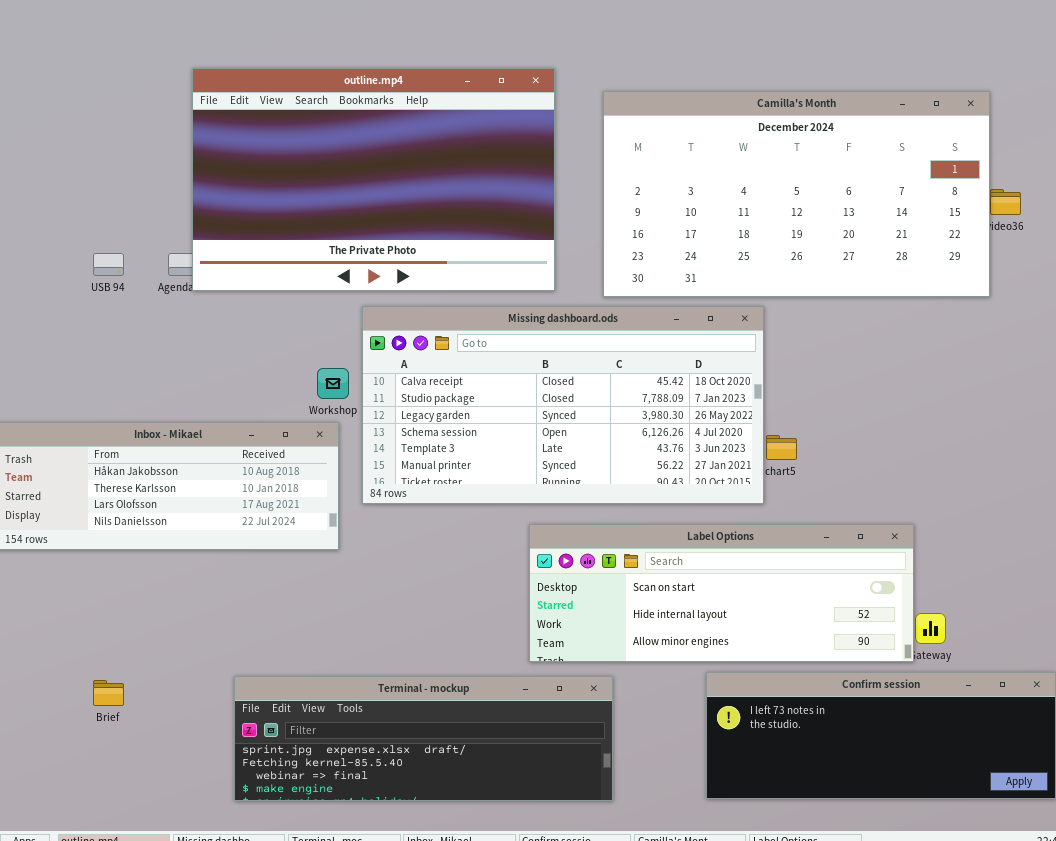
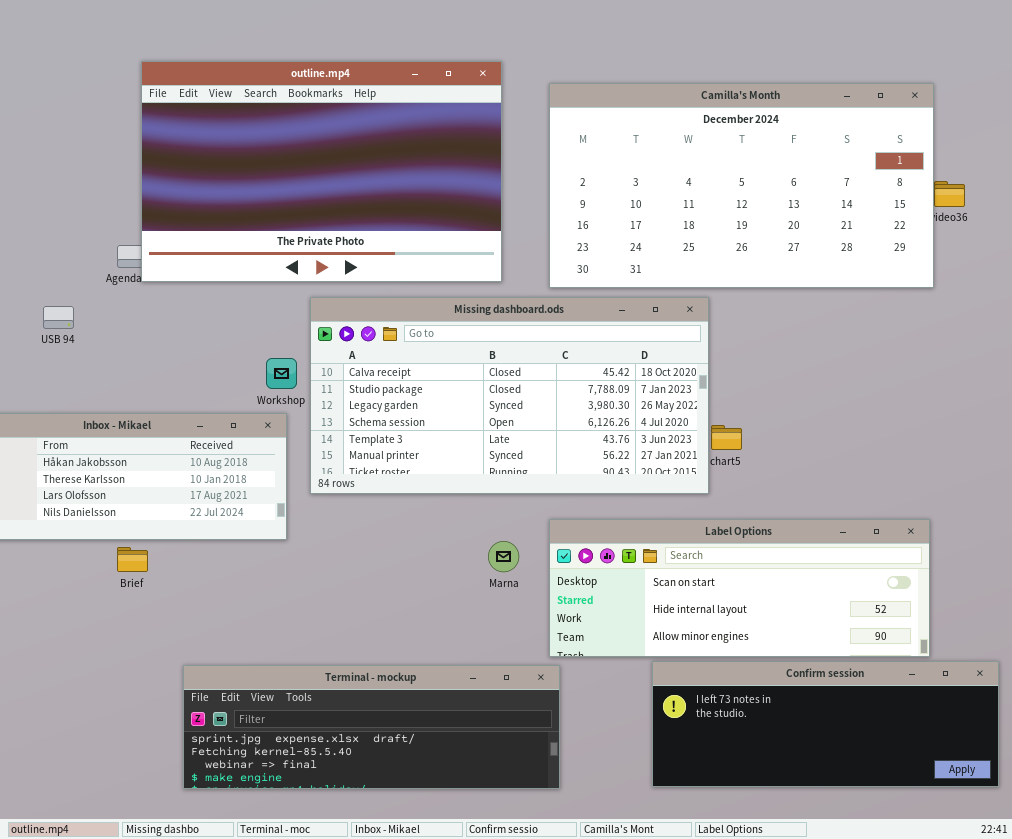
USB 94: [93,253,124,276] -> [43,306,74,329], moved
Label Options: [529,524,914,662] -> [549,519,930,657], moved
Brief: [93,680,124,706] -> [117,547,148,572], moved

